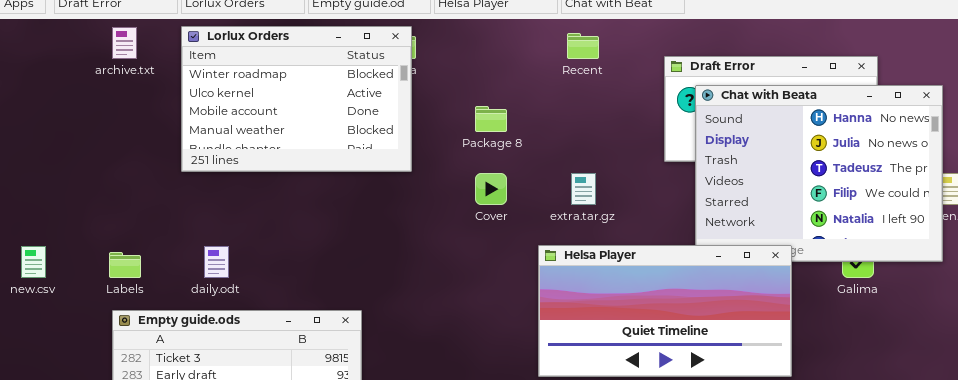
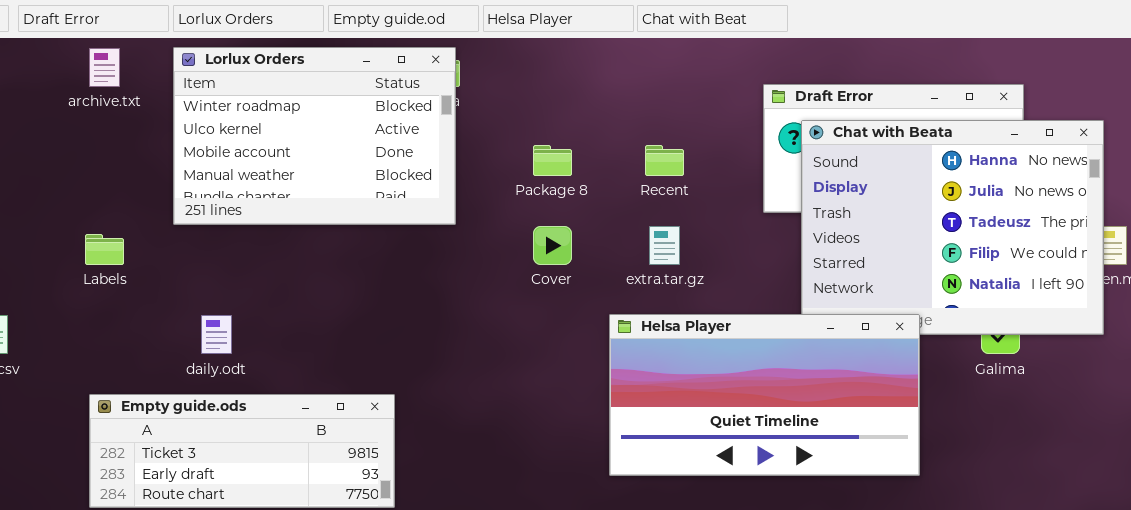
Recent: [567,33,599,59] -> [645,145,684,176], moved
Labels: [109,252,141,278] -> [85,234,124,265], moved

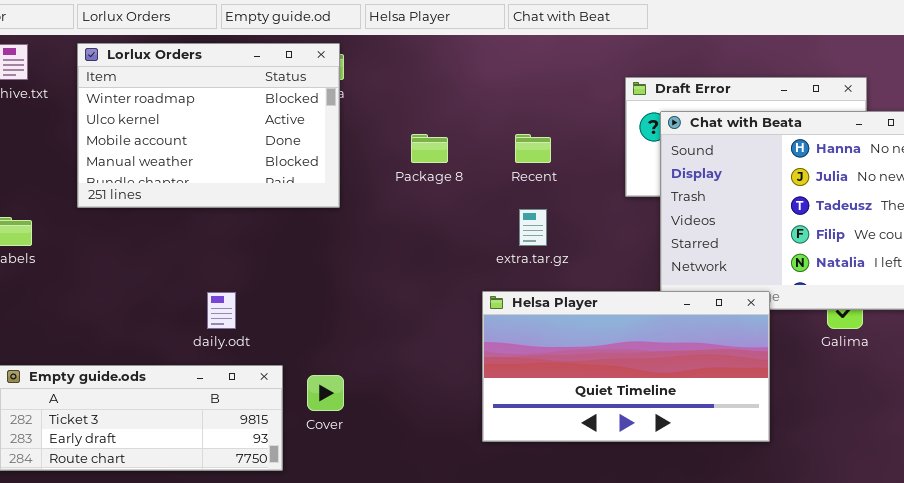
Cover: [533,226,572,265] -> [307,375,344,411], moved
daily.odt: [201,315,232,354] -> [207,292,236,329], moved

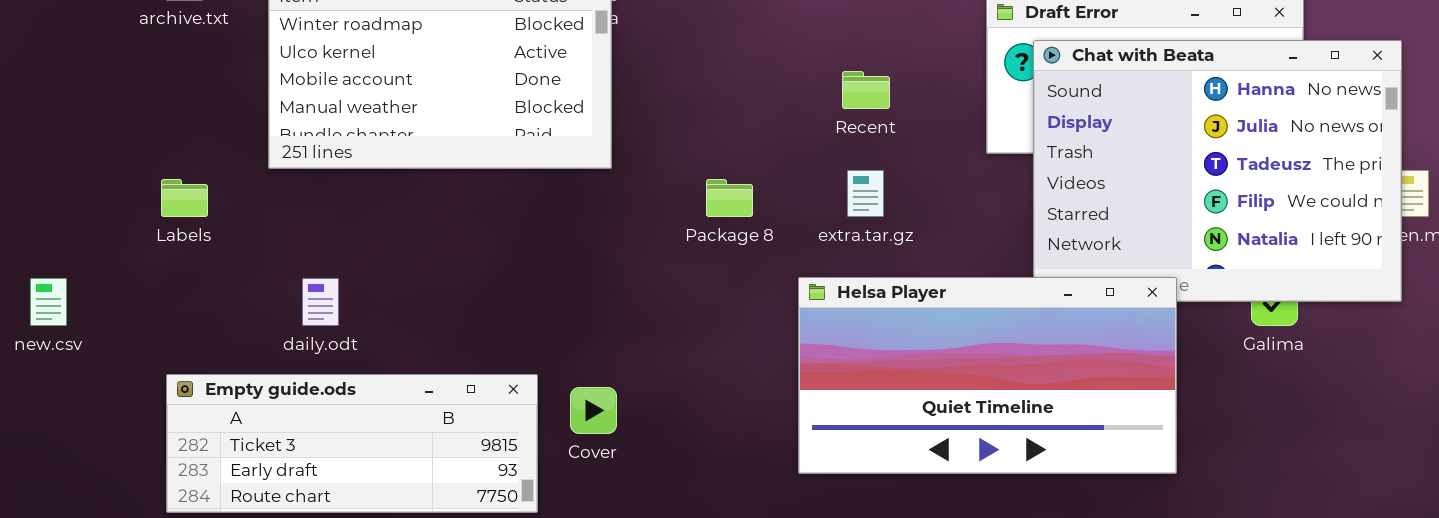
Package 8: [411,134,448,163] -> [706,179,753,217], moved
daily.odt: [207,292,236,329] -> [302,278,339,326], moved

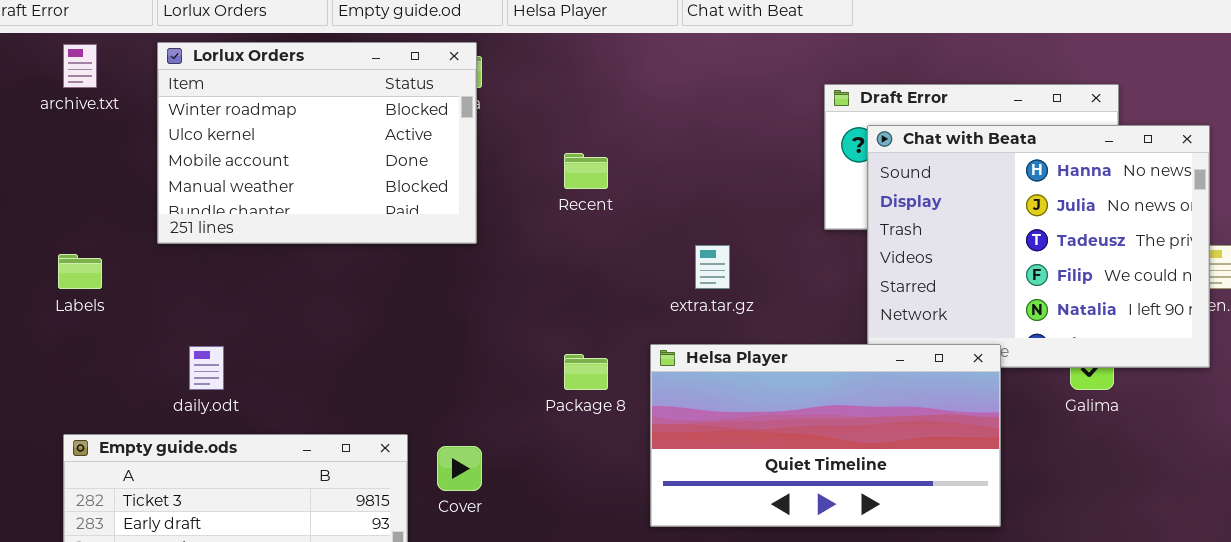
Recent: [842,71,890,109] -> [564,153,608,189], moved
Package 8: [706,179,753,217] -> [564,354,608,390], moved

